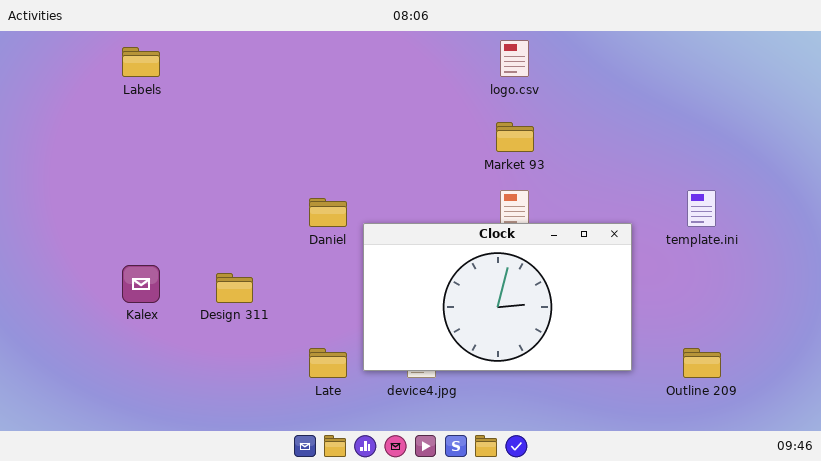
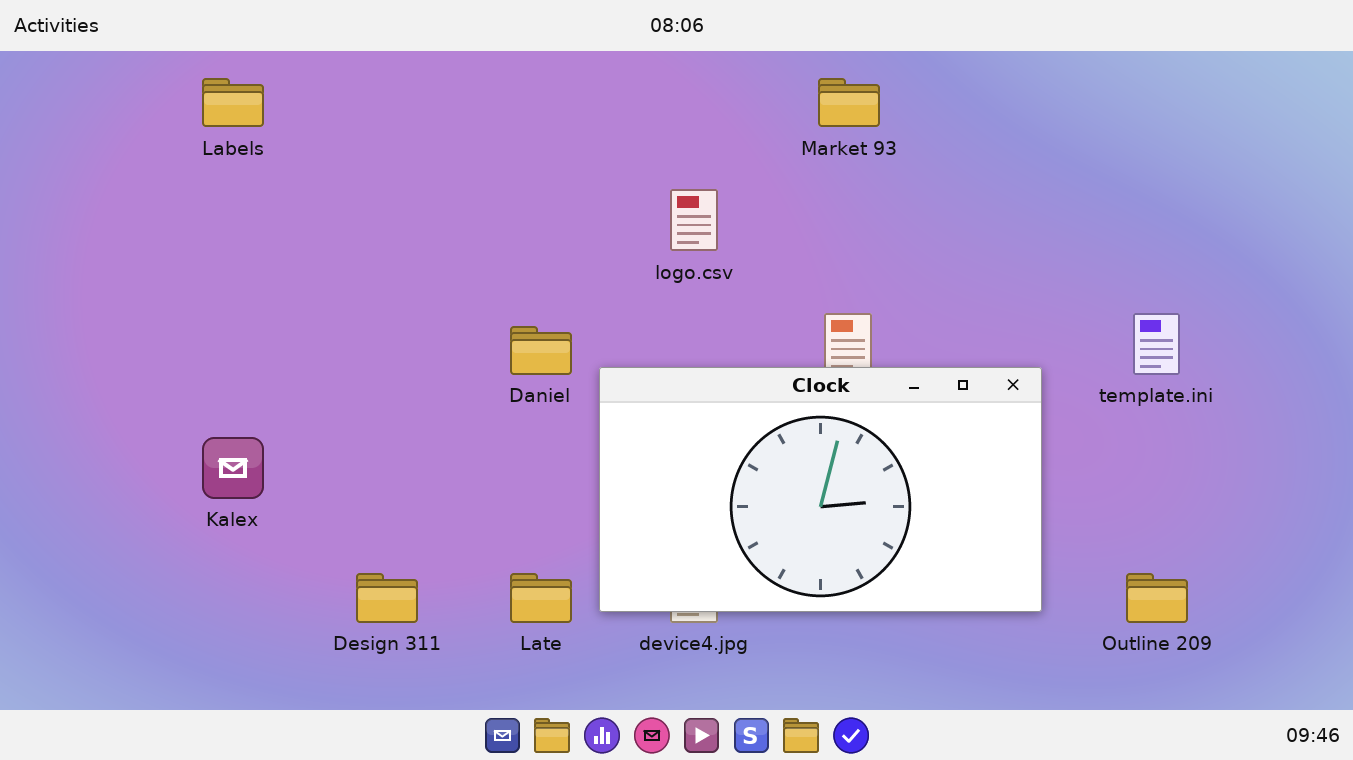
logo.csv: [500,40,529,77] -> [670,189,718,251], moved
Market 93: [496,122,534,152] -> [818,78,880,127], moved
Design 311: [216,273,253,303] -> [356,573,418,623], moved

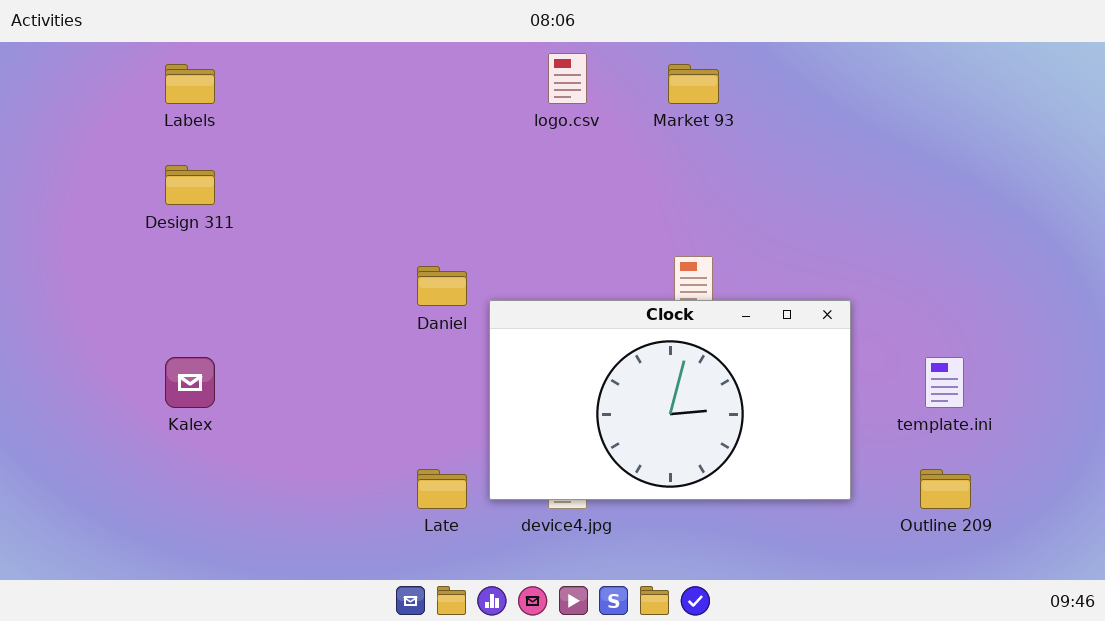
logo.csv: [670,189,718,251] -> [548,53,587,104], moved
template.ini: [1133,313,1180,375] -> [925,357,964,408], moved
Design 311: [356,573,418,623] -> [165,165,215,205], moved

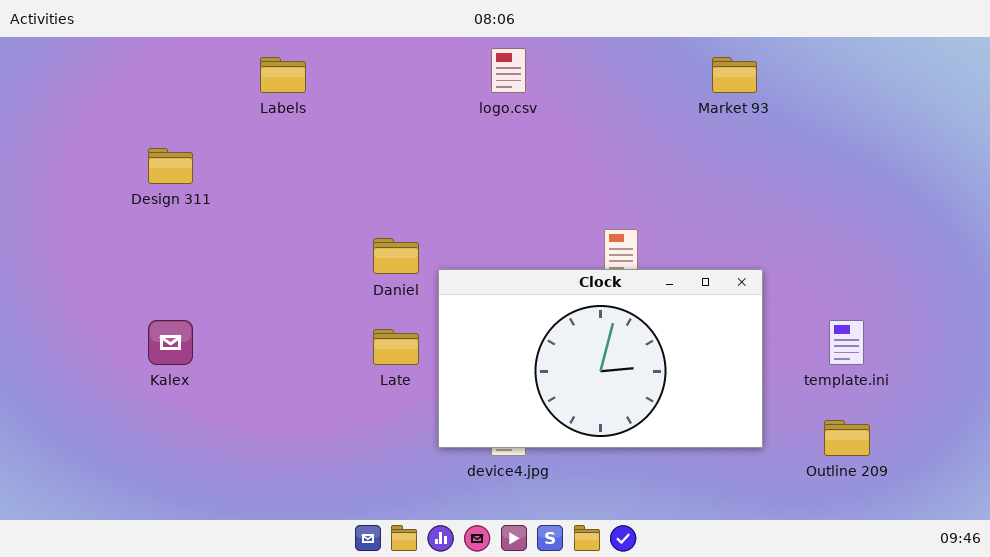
Labels: [165,64,215,104] -> [260,57,306,93], moved
Market 93: [668,64,719,104] -> [712,57,757,93], moved
Late: [417,469,467,509] -> [373,329,419,365], moved

